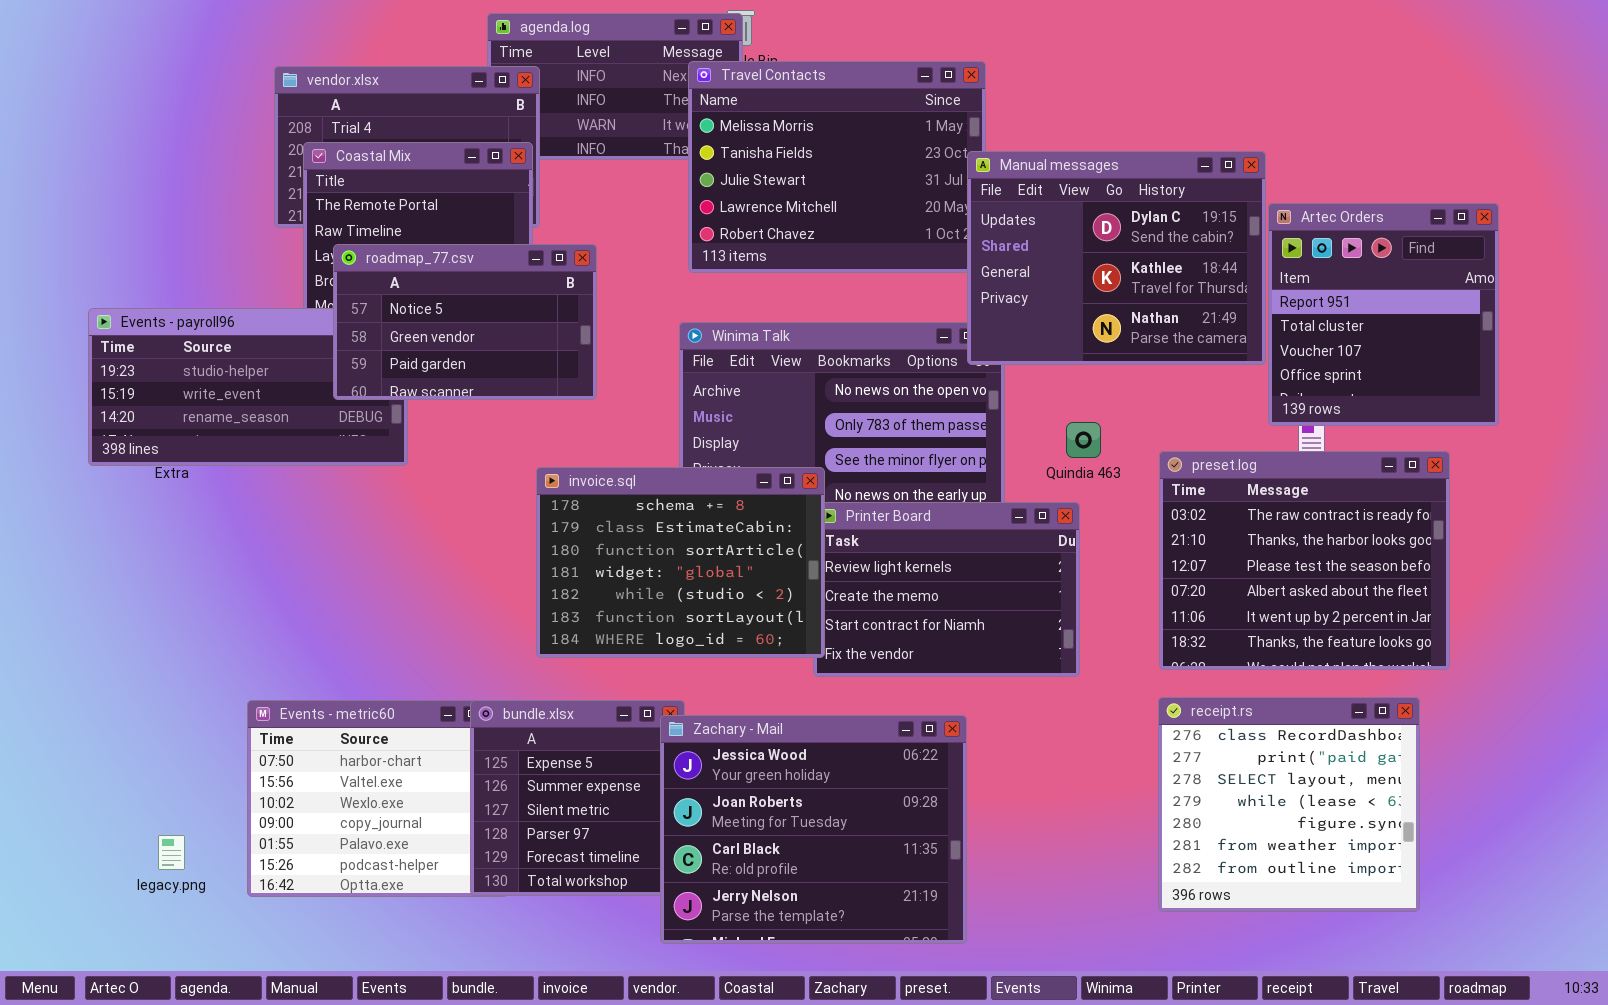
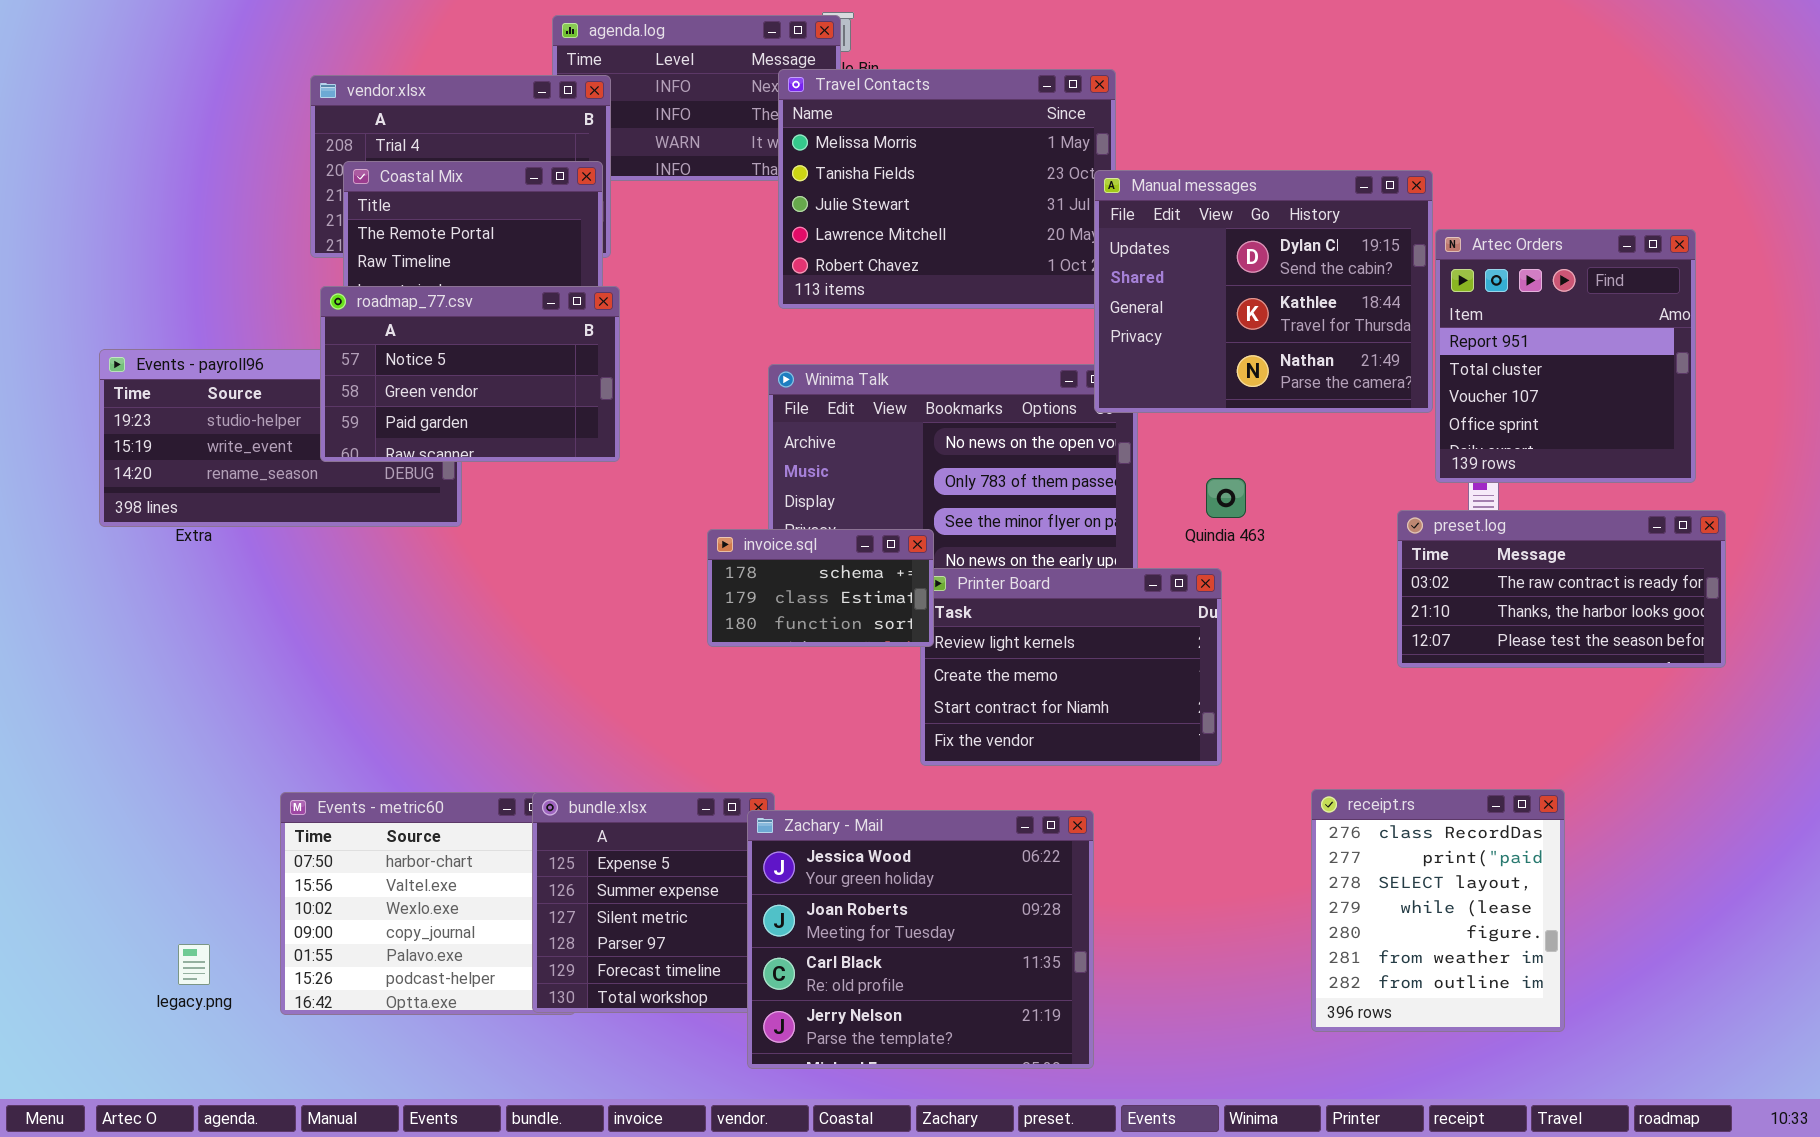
roadmap_77.csv: [333,244,597,400] -> [320,286,620,462], moved
preset.log: [1159,451,1450,670] -> [1397,510,1726,668], moved, resized
invoice.sql: [536,467,825,658] -> [707,529,934,647], resized
receipt.rs: [1158,697,1420,912] -> [1311,789,1565,1032], resized

